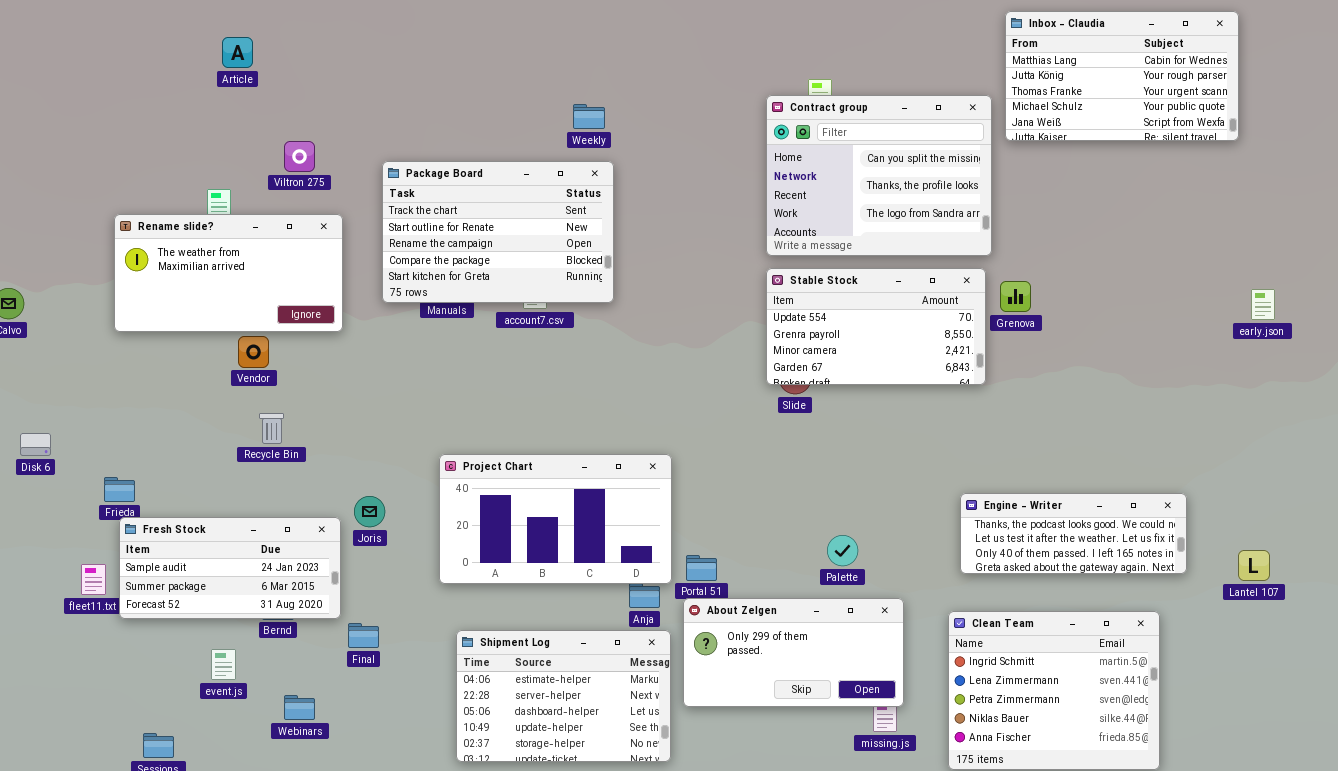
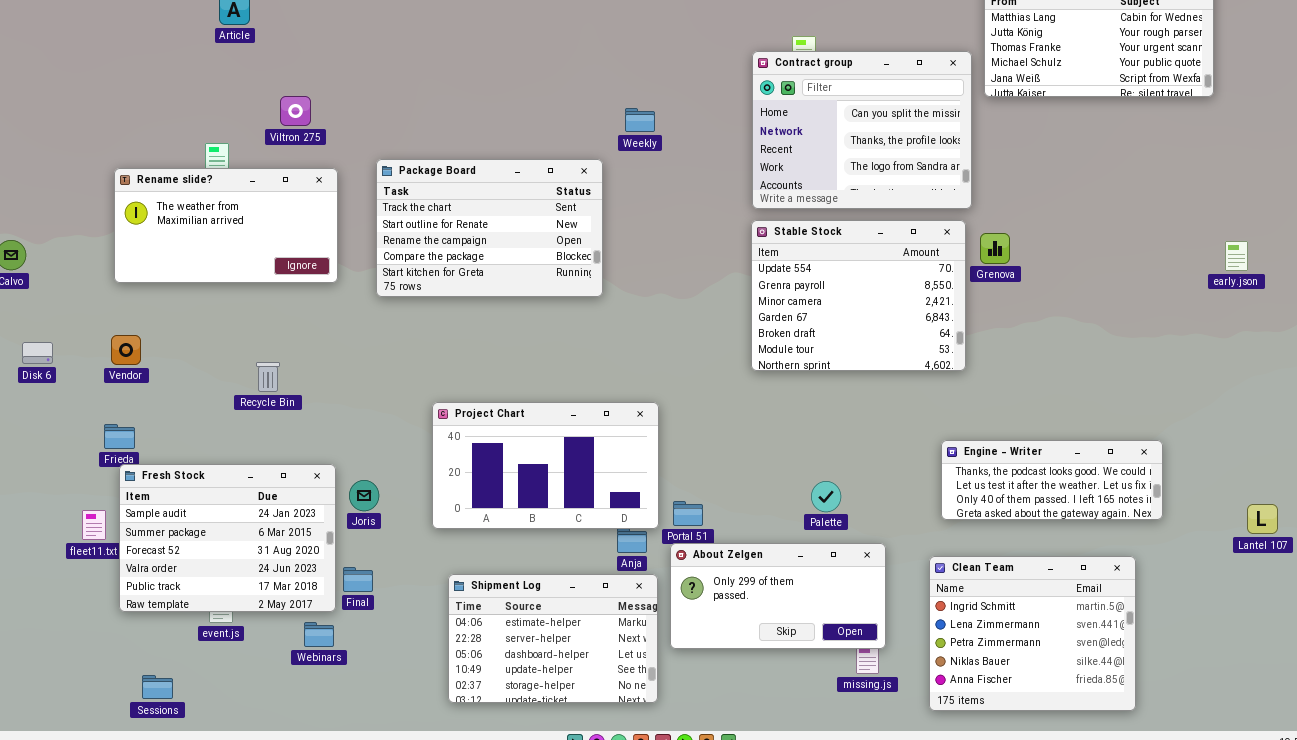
Weekly: [573,104,605,129] -> [625,108,655,132], moved
Package Board: [382,161,614,303] -> [376,159,603,297], moved
Stable Stock: [766,268,986,385] -> [751,220,966,371], resized
Vendor: [238,336,269,368] -> [111,335,141,365], moved
Disk 6: [20,433,51,456] -> [22,342,53,364], moved
Joris: [354,496,385,527] -> [349,480,379,511], moved
Fresh Stock: [119,517,341,619] -> [119,464,336,612], resized
Lantel 107: [1238,550,1270,581] -> [1247,504,1278,534], moved
Webinars: [284,695,315,720] -> [304,622,334,647], moved

